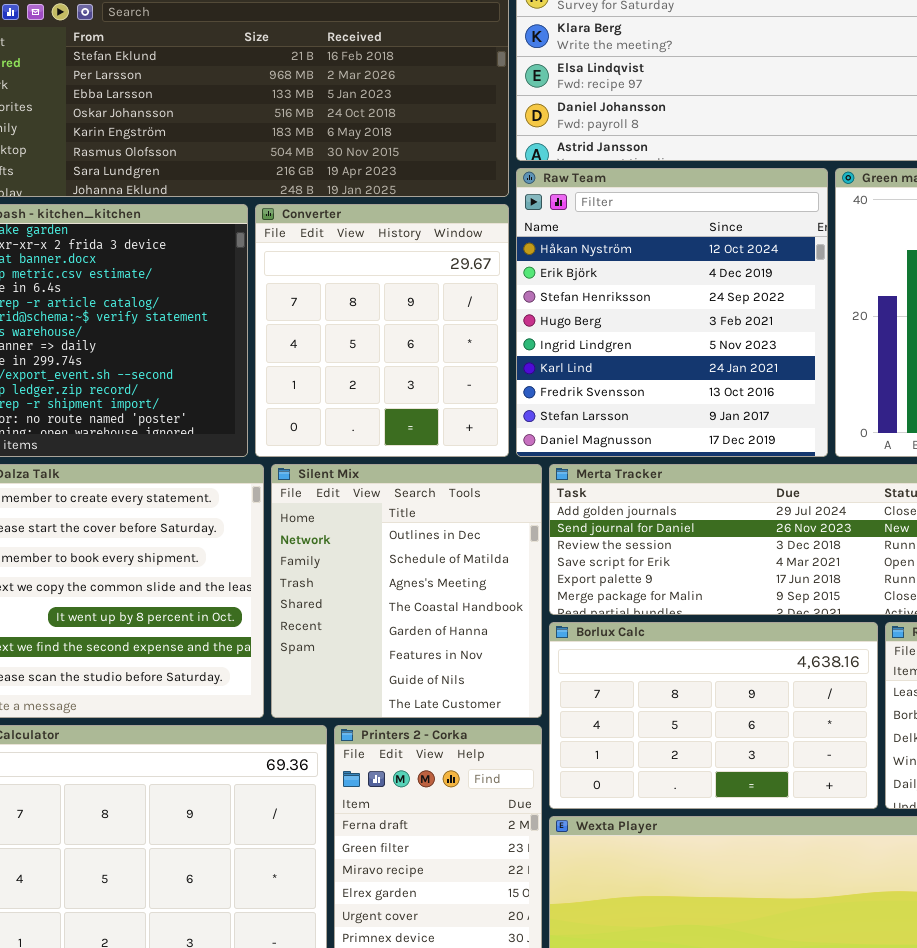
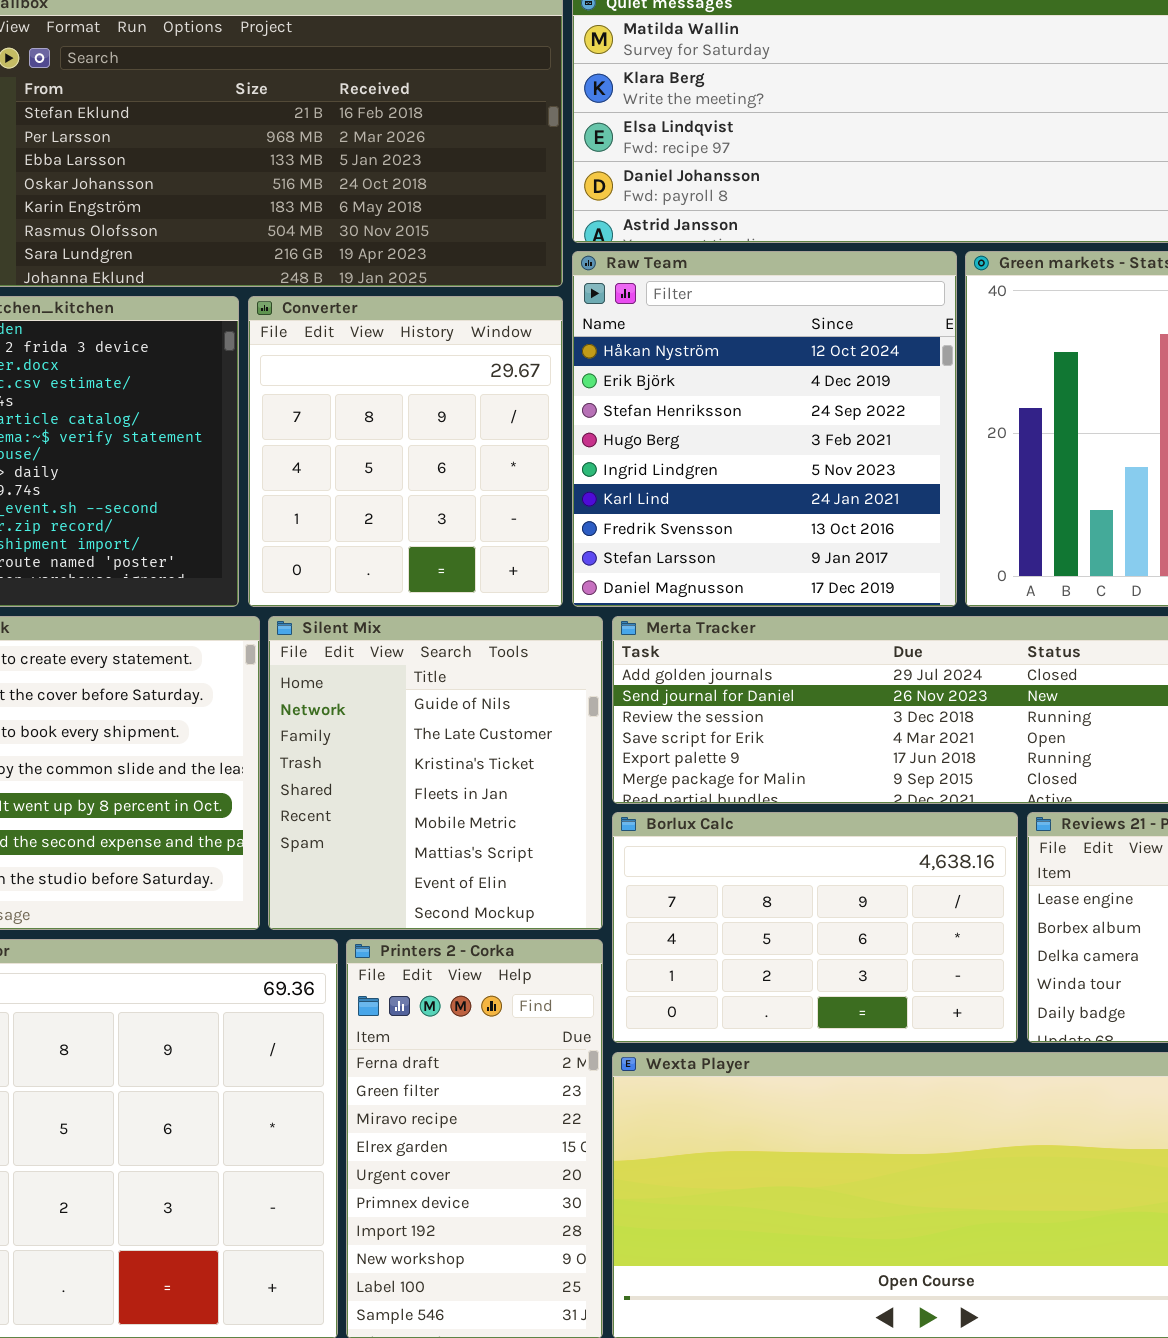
Silent Mix: [271,464,542,718] -> [268,616,603,930], scrolled down 6 rows

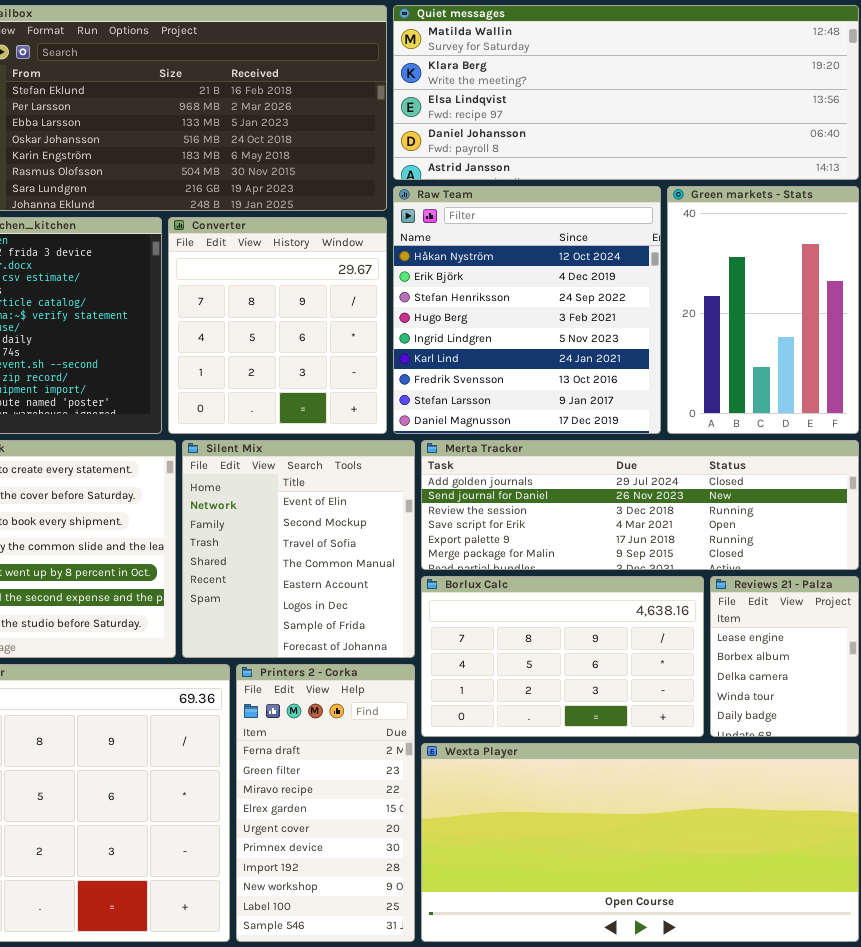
Silent Mix: [268,616,603,930] -> [182,440,415,658], scrolled down 6 rows

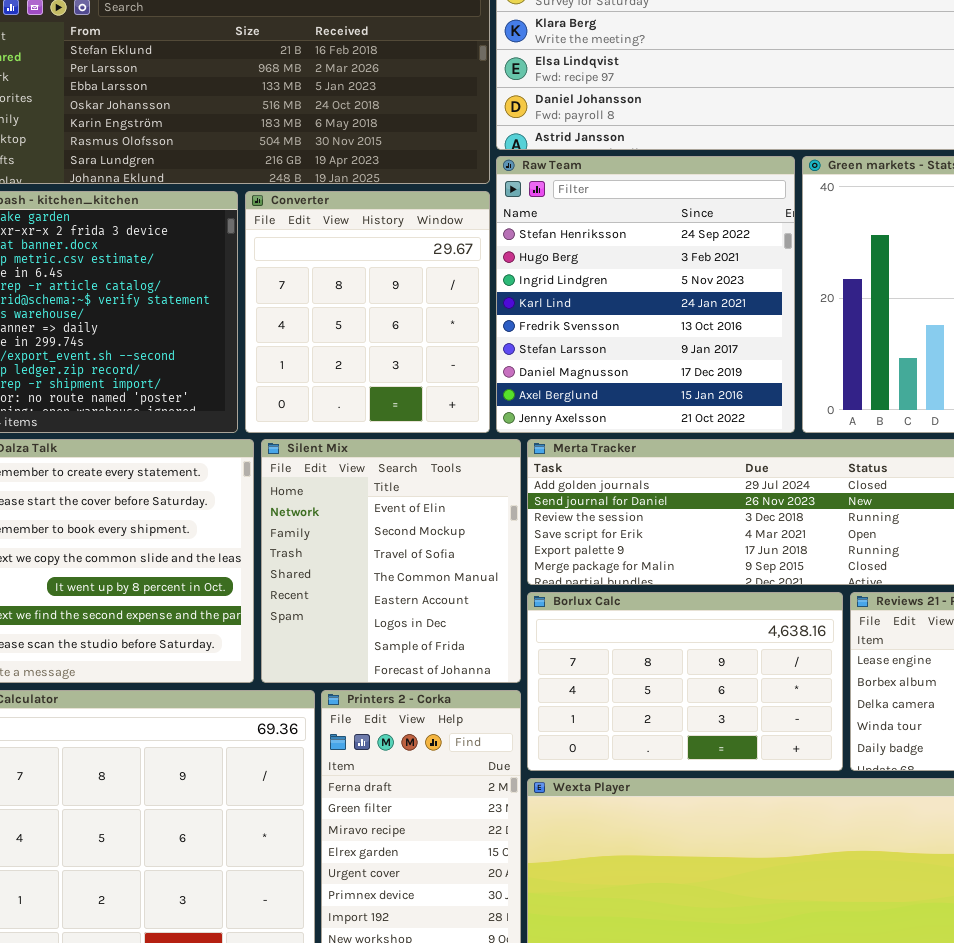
Raw Team: [393,186,661,434] -> [496,156,795,433], scrolled down 2 rows

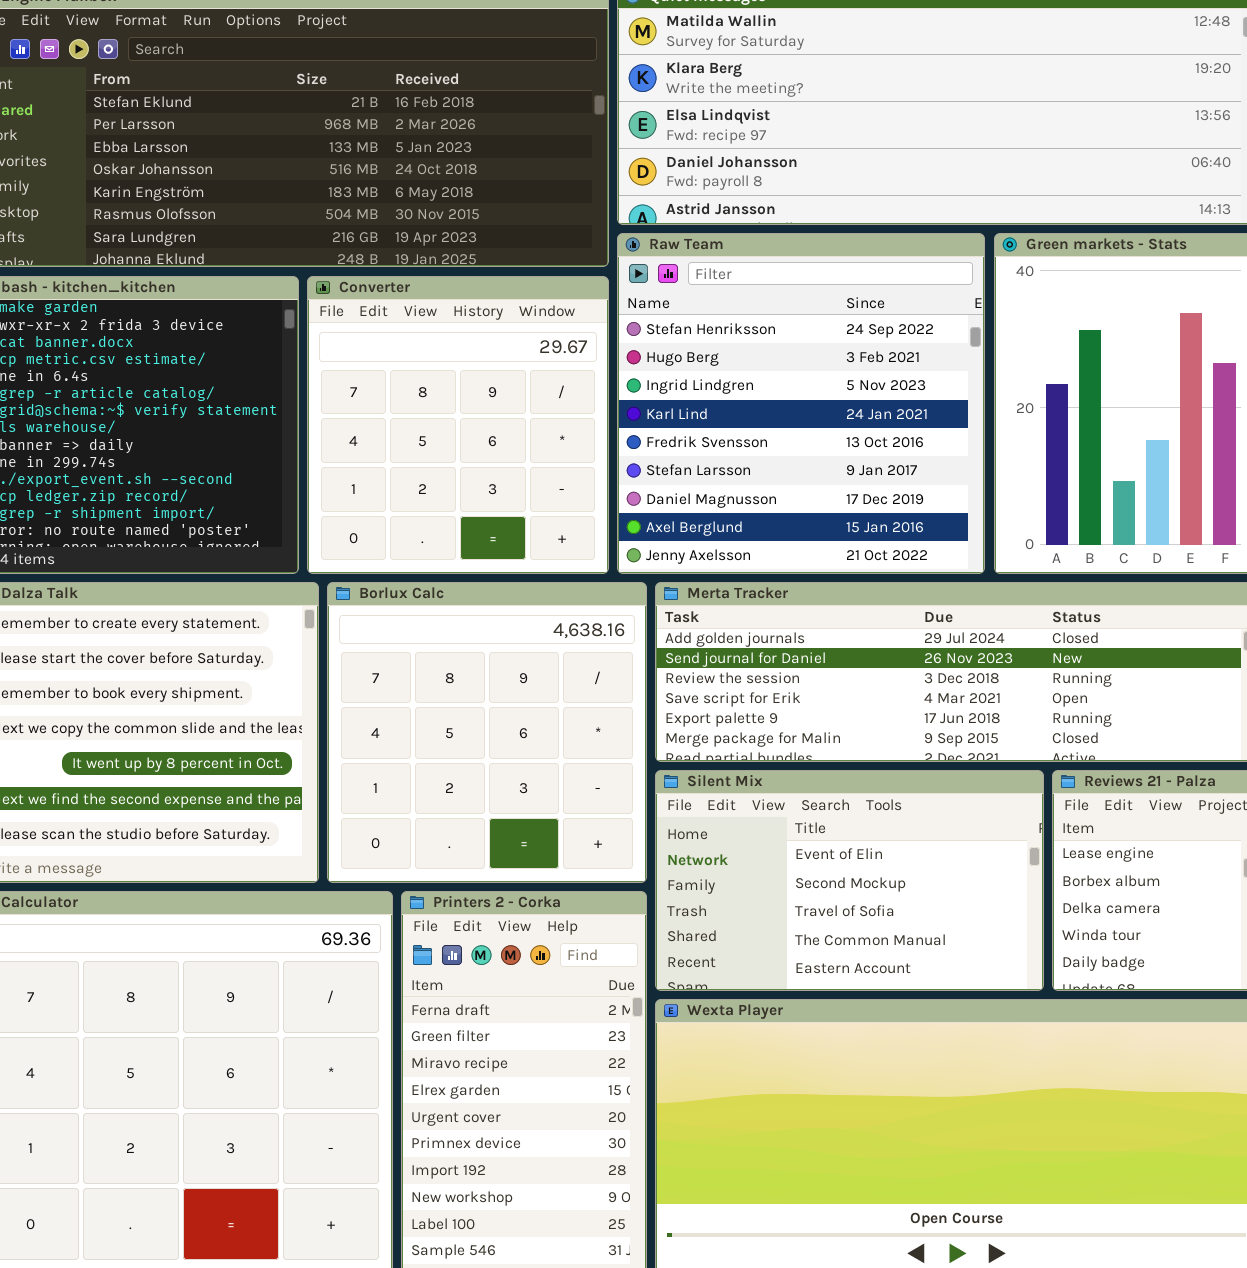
Silent Mix: [261,439,521,683] -> [655,770,1044,991], moved, resized
Borlux Calc: [527,592,843,771] -> [327,582,647,883], moved, resized

